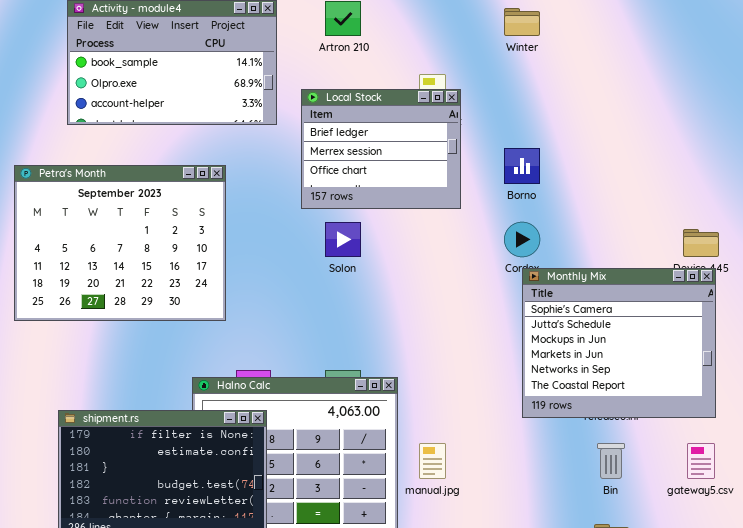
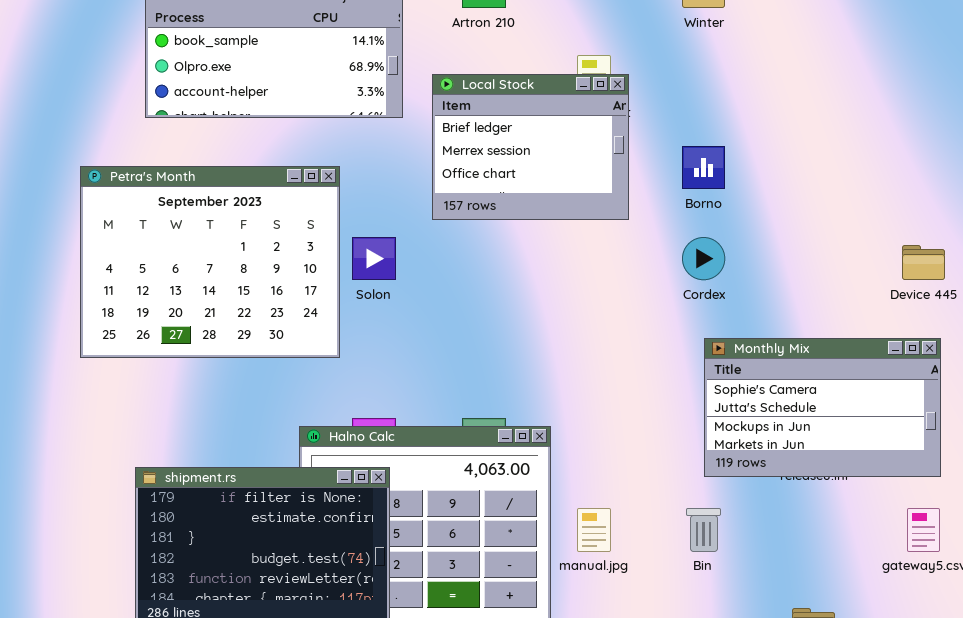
Solon: [325,222,361,257] -> [352,237,396,280], moved
Monthly Mix: [522,268,716,418] -> [704,338,941,477], resized
Bin: [597,443,625,479] -> [686,508,721,552], moved

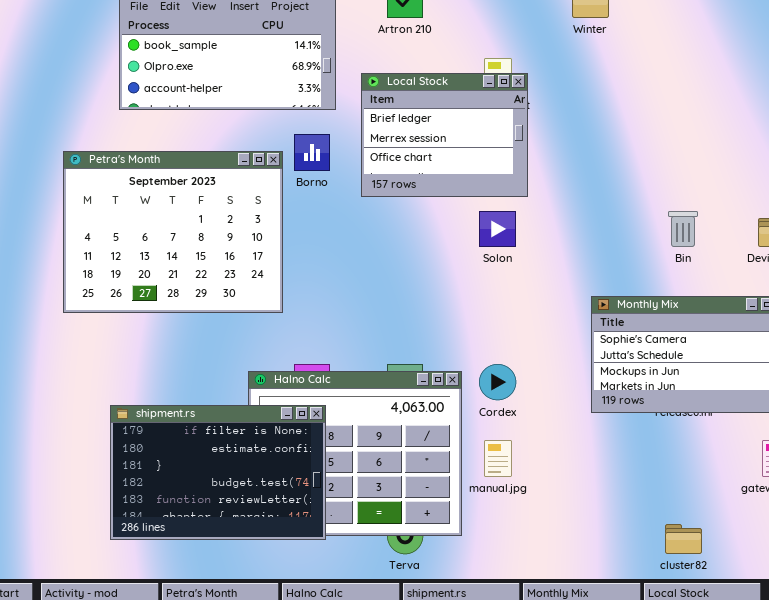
Borno: [682,146,725,189] -> [294,134,330,171], moved
Solon: [352,237,396,280] -> [479,211,516,247], moved
Cordex: [682,237,725,280] -> [479,364,516,400], moved
Bin: [686,508,721,552] -> [668,211,698,247], moved

